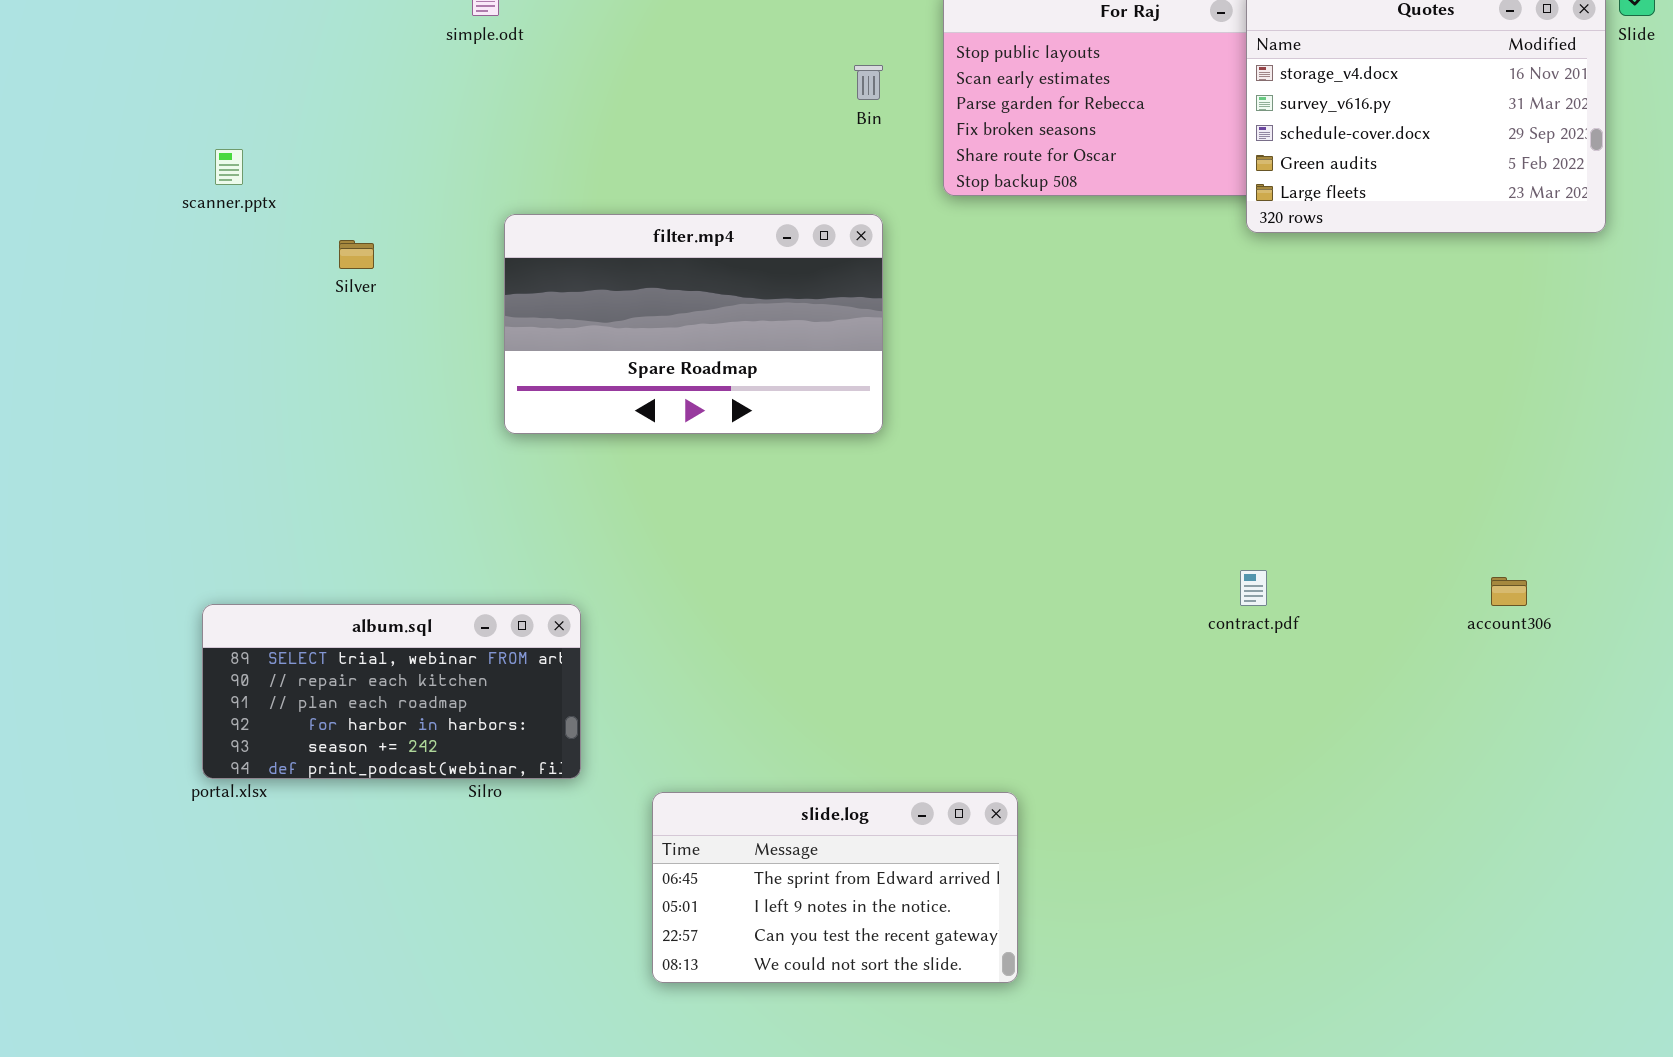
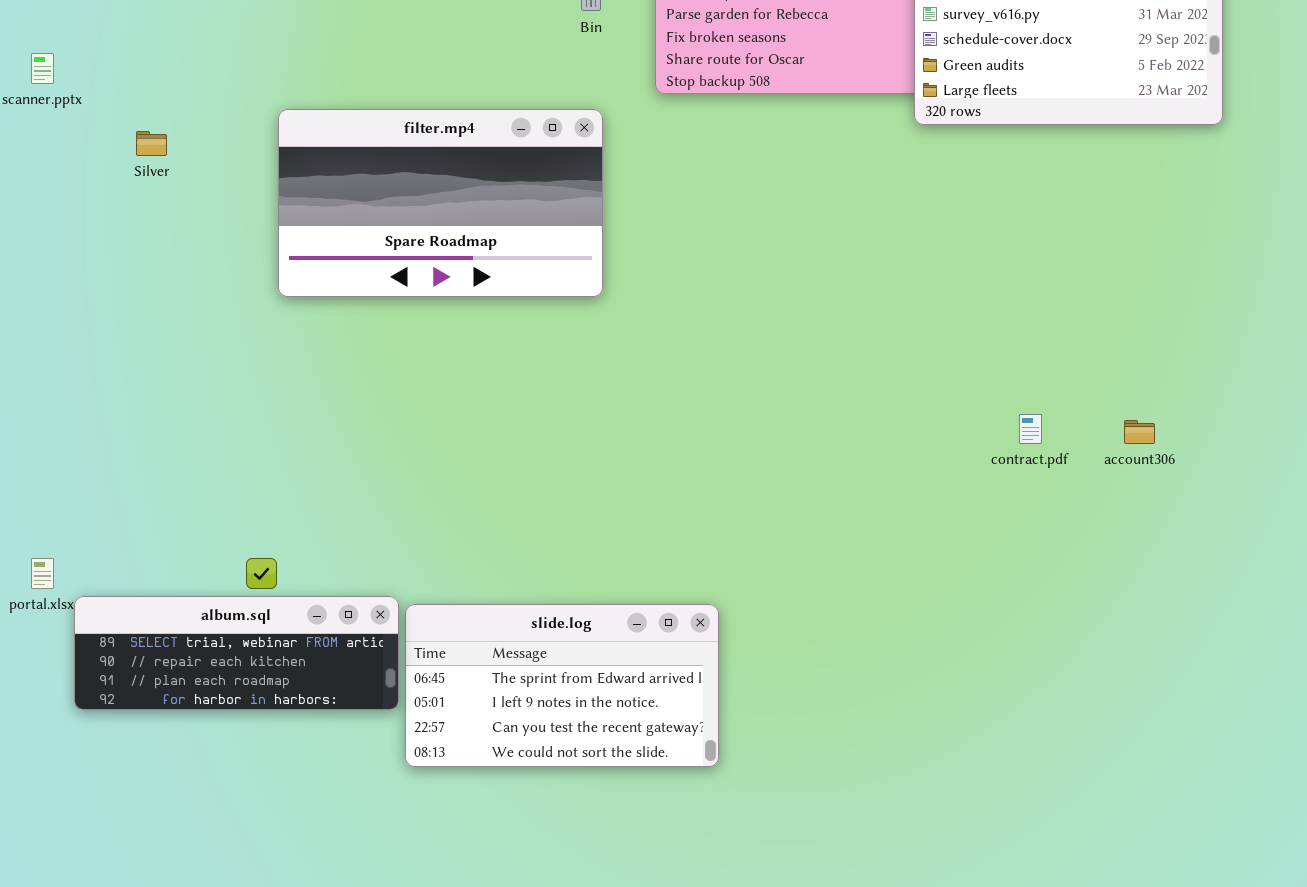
contract.pdf: [1240,570,1267,606] -> [1019,414,1042,444], moved
album.sql: [202,604,581,779] -> [74,596,399,710], moved, resized

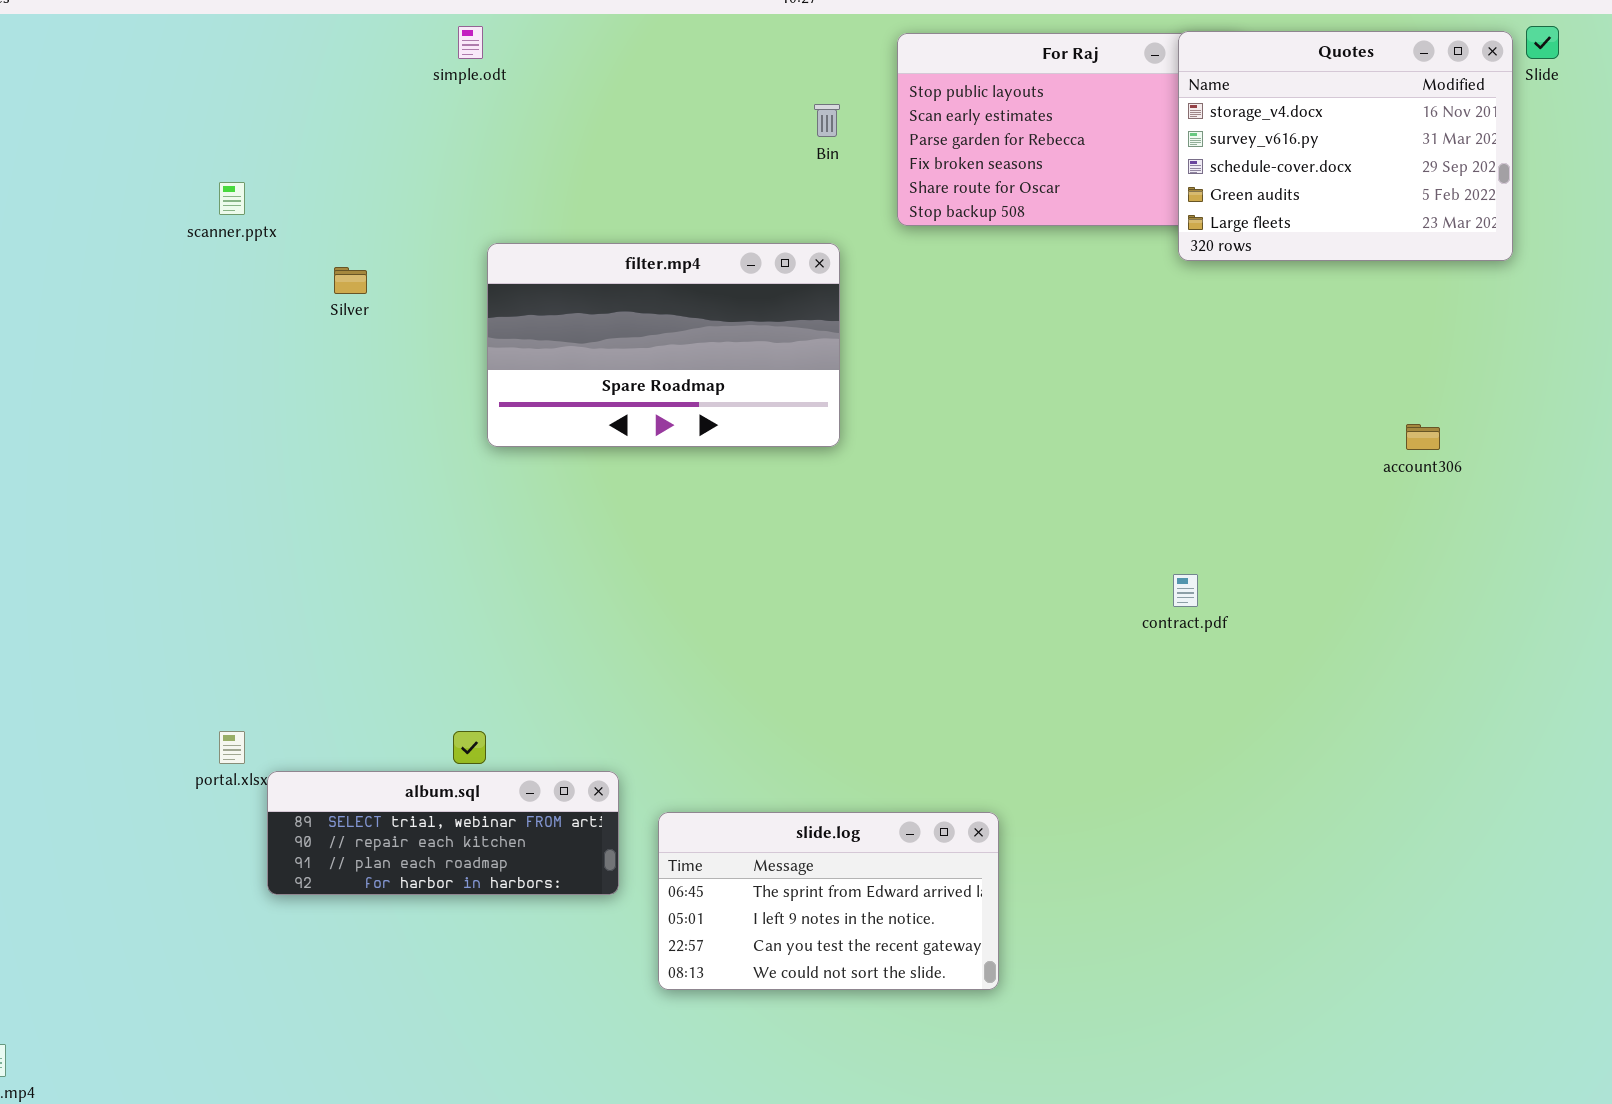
contract.pdf: [1019,414,1042,444] -> [1173,574,1198,607], moved
account306: [1124,420,1155,444] -> [1406,424,1440,450], moved
slide.log: [405,604,719,767] -> [658,812,999,990], moved

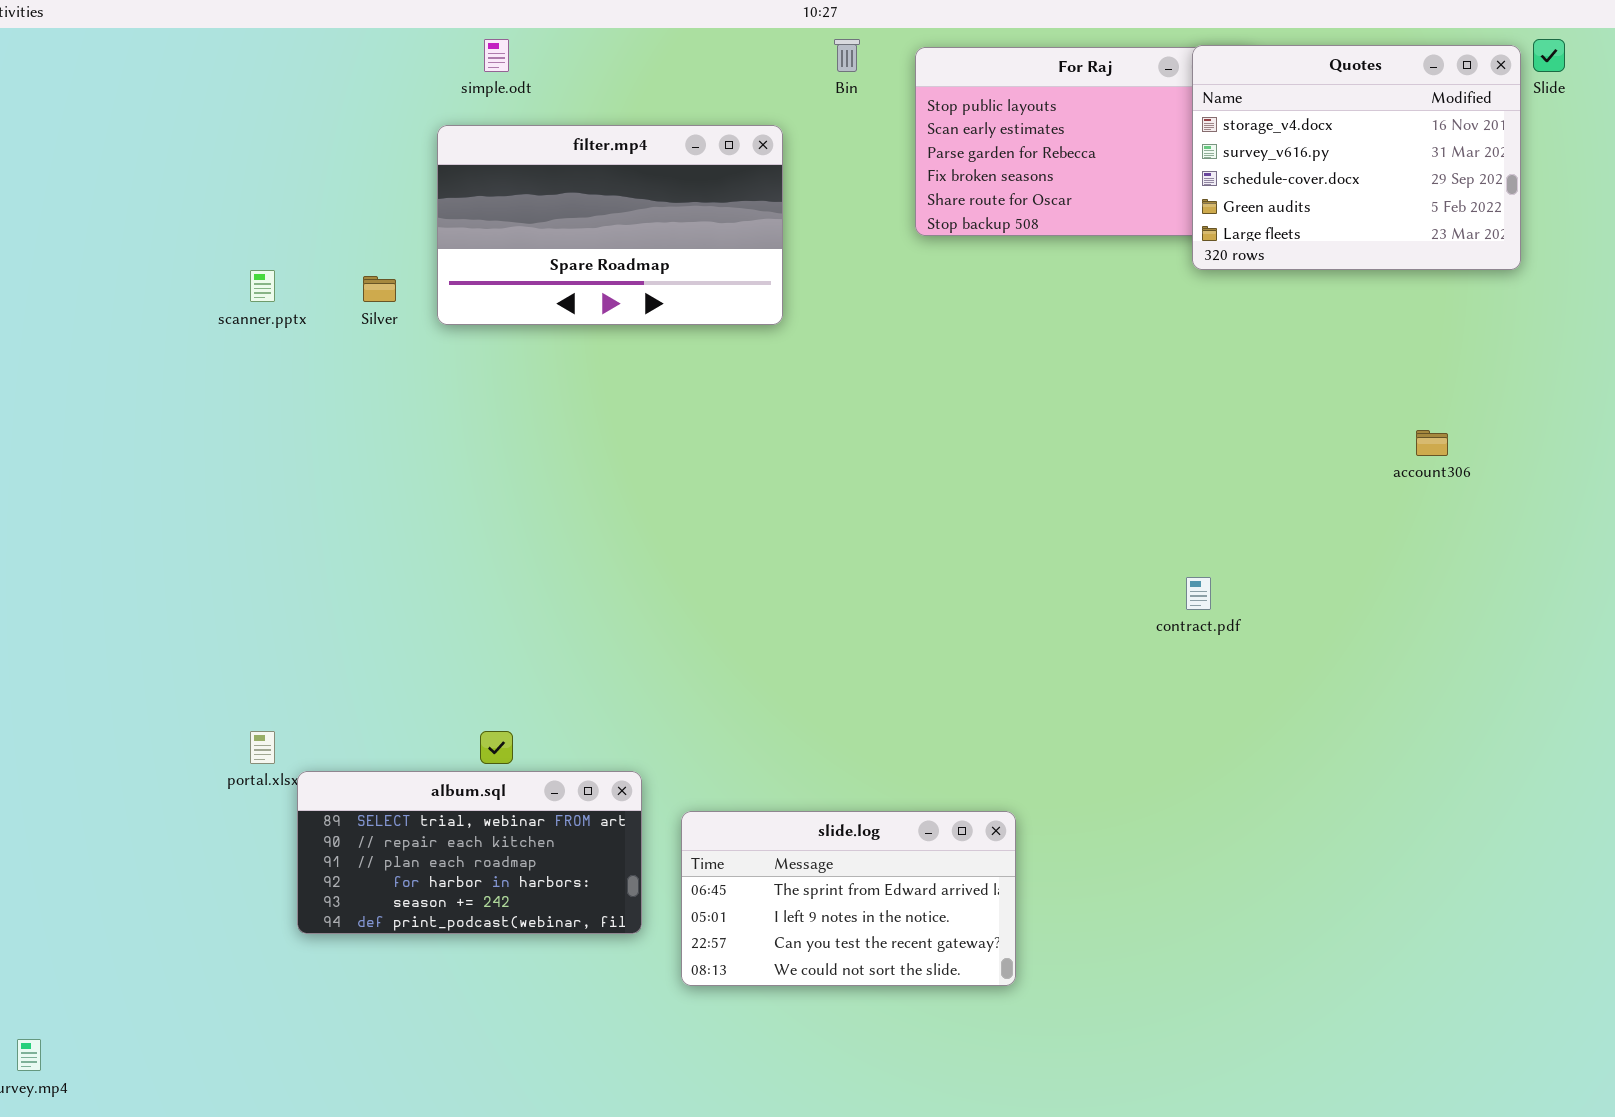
Bin: [814,104,840,137] -> [834,39,860,72], moved
scanner.pptx: [219,182,245,215] -> [250,270,275,302], moved
filter.mp4: [487,243,840,447] -> [437,125,783,325], moved
album.sql: [267,771,619,895] -> [297,771,642,934], resized

